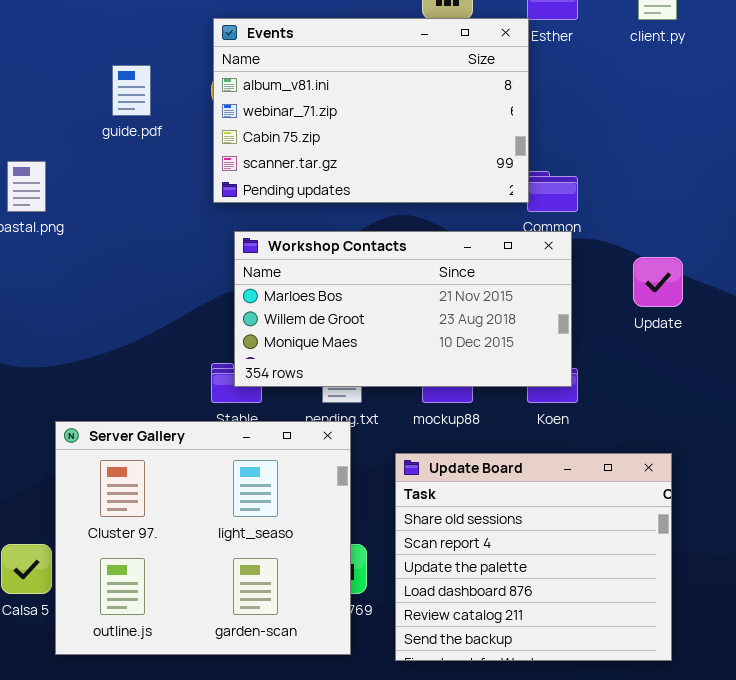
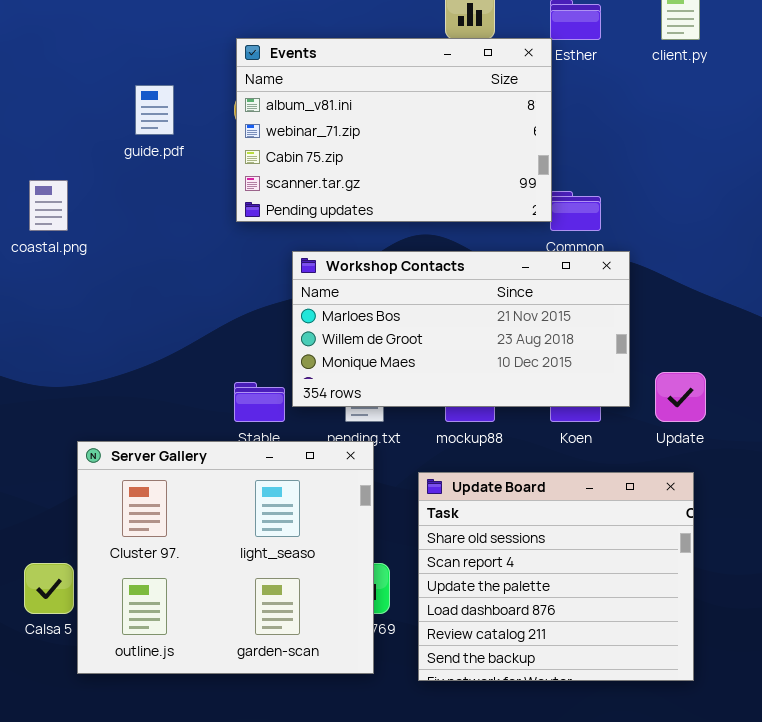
Workshop Contacts: [234,231,572,387] -> [292,251,630,407], moved
Update: [633,257,683,307] -> [655,372,706,422], moved

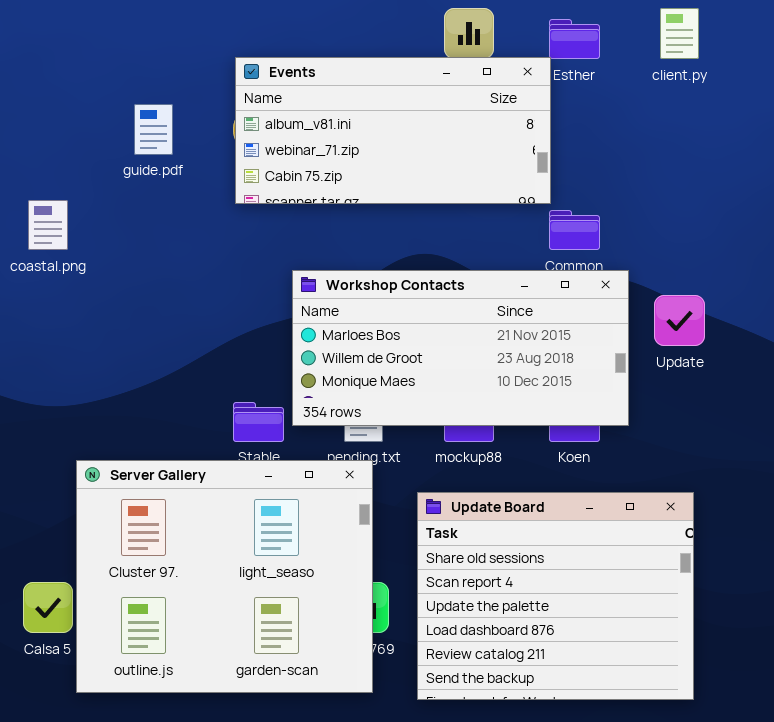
Events: [236,38,552,222] -> [235,57,551,204], resized
Update: [655,372,706,422] -> [654,295,705,346], moved

